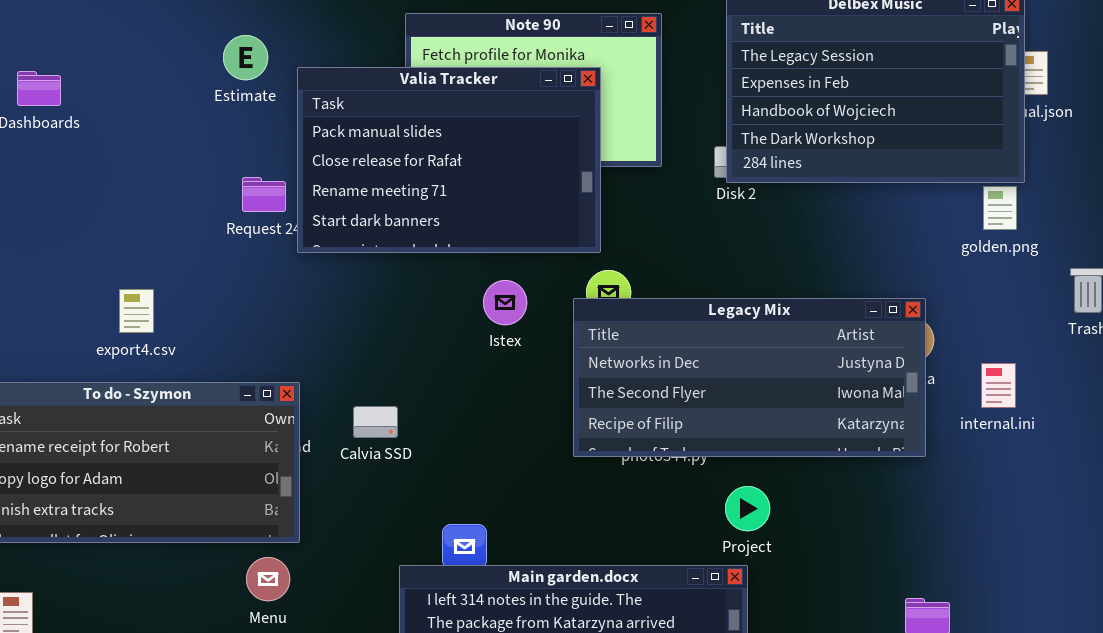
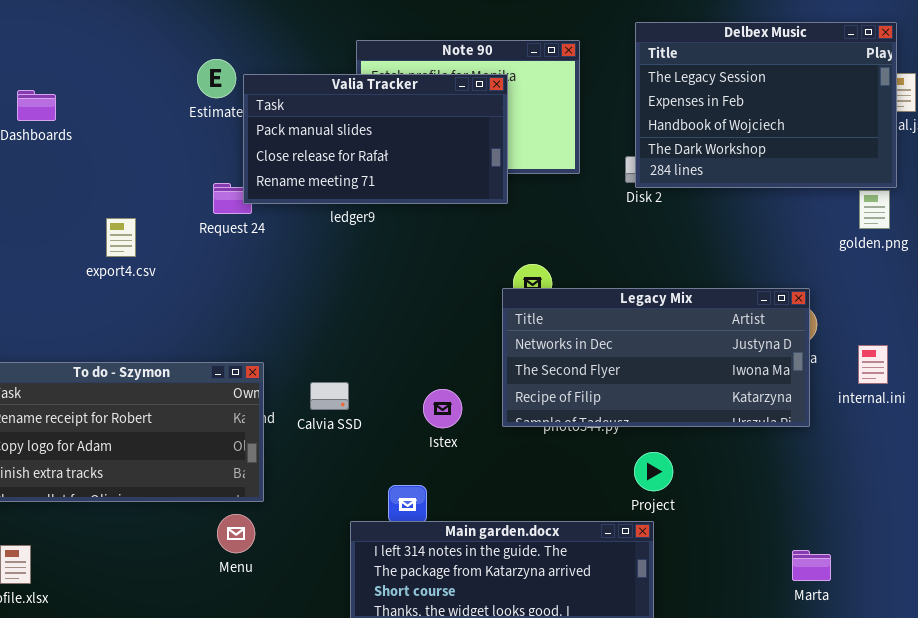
Valia Tracker: [297,67,601,253] -> [243,74,508,204], moved, resized
Istex: [483,280,527,325] -> [423,389,462,428], moved
export4.csv: [119,289,154,333] -> [106,218,136,257], moved

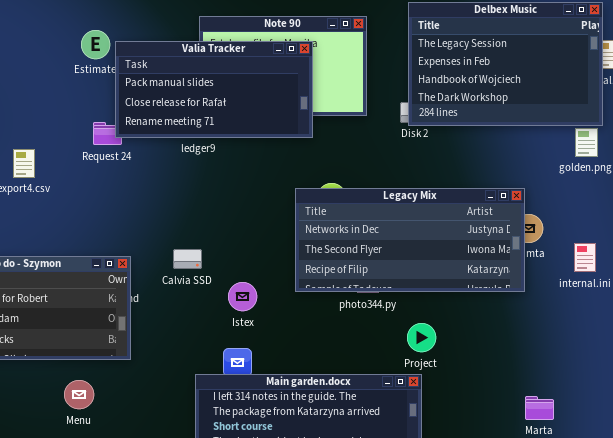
Legacy Mix: [502,288,810,427] -> [295,188,525,292], moved
Calvia SSD: [310,382,349,410] -> [173,249,202,269], moved
Istex: [423,389,462,428] -> [228,282,257,311], moved
Menu: [217,514,255,553] -> [64,380,94,409], moved

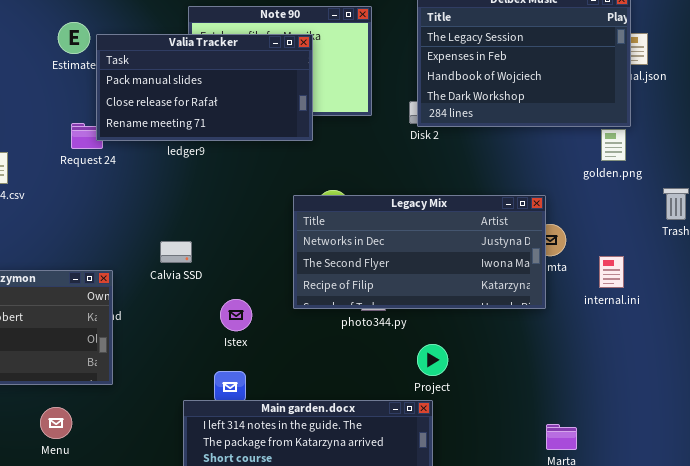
Calvia SSD: [173,249,202,269] -> [160,241,192,263], moved

